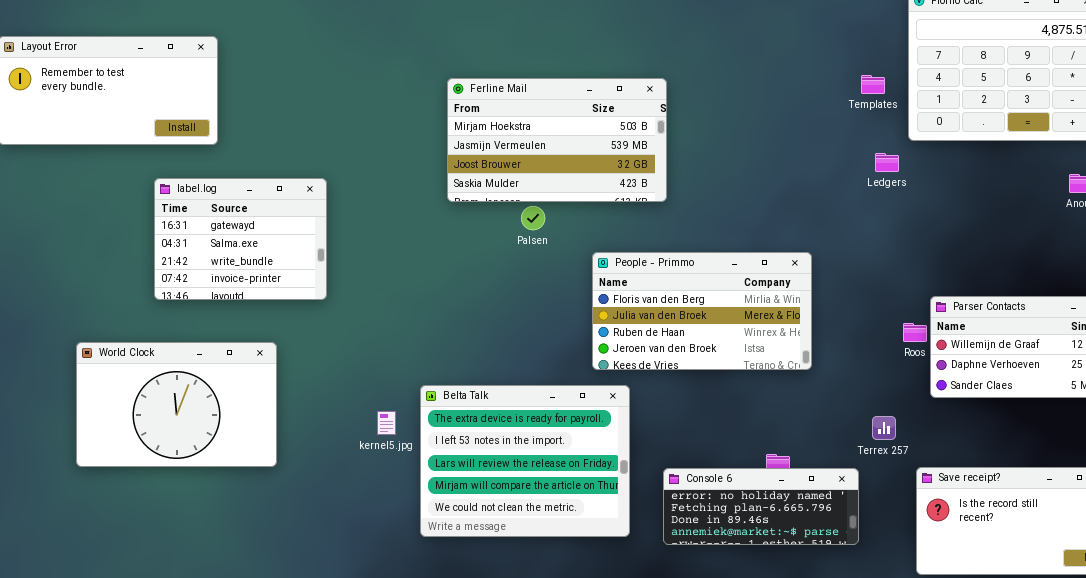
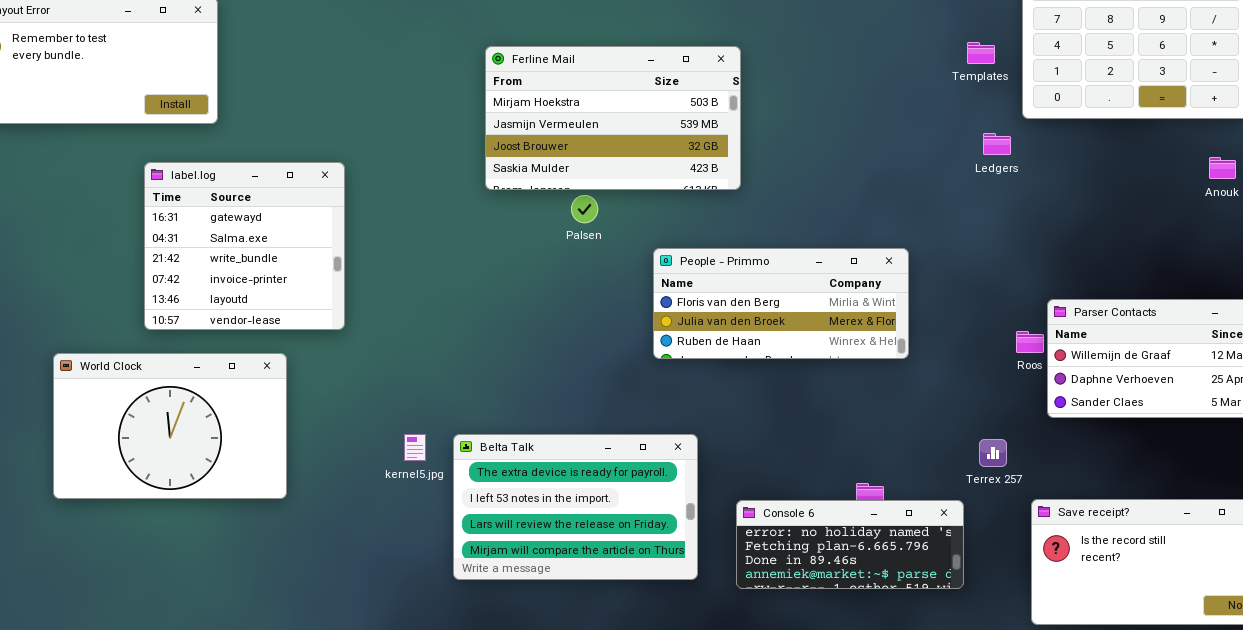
label.log: [154,178,327,300] -> [144,162,345,330], resized
People - Primmo: [592,252,812,370] -> [653,248,909,359], resized
Belta Talk: [420,385,630,537] -> [453,434,698,580], resized

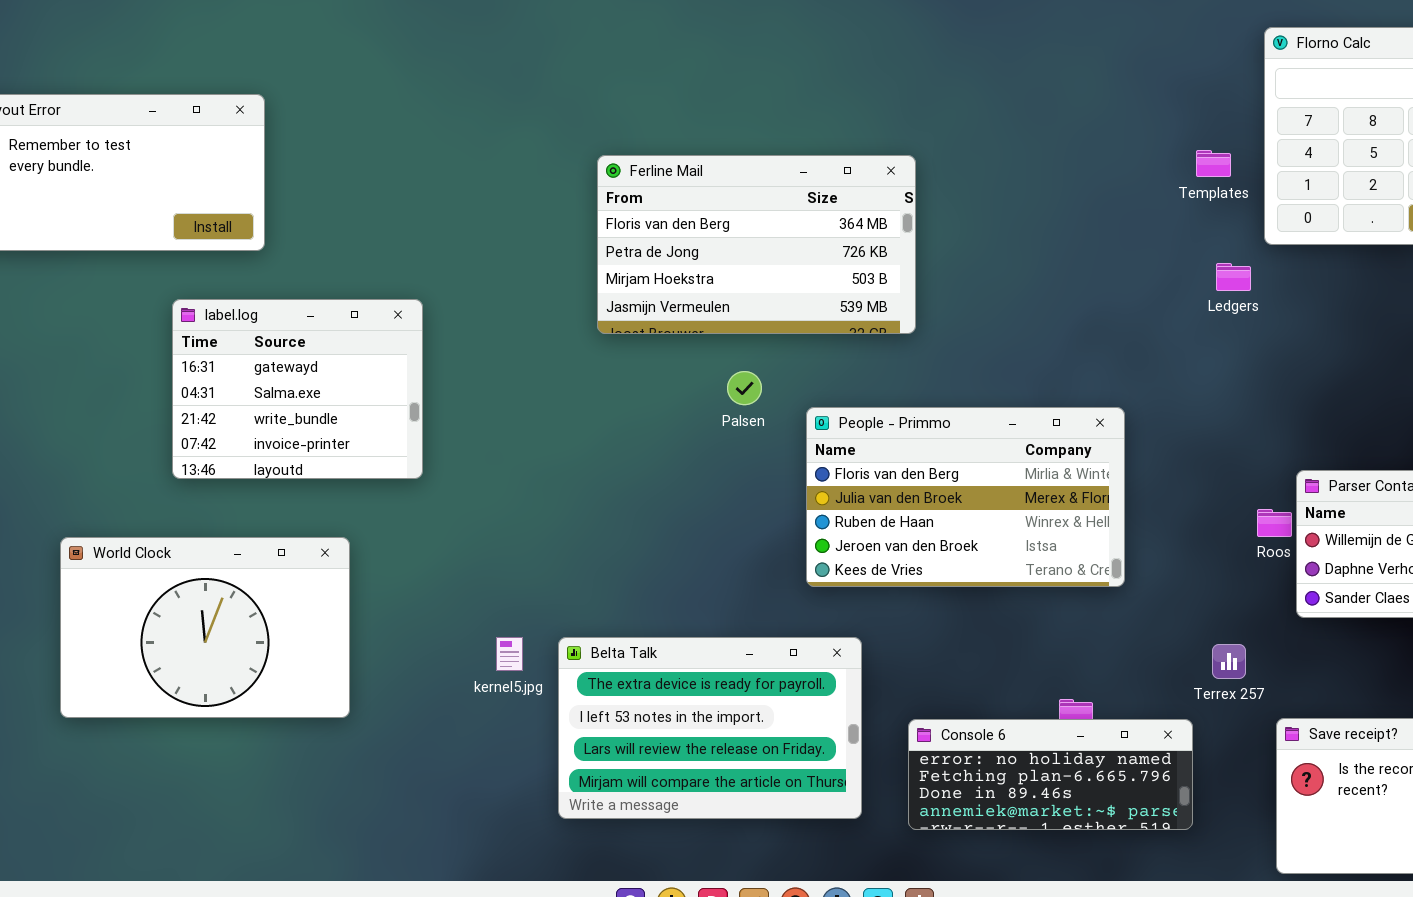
Ferline Mail: [485,46,741,190] -> [597,155,916,334], scrolled up 2 rows
label.log: [144,162,345,330] -> [172,299,423,479], resized
Palsen: [571,195,598,223] -> [727,371,762,405], moved
People - Primmo: [653,248,909,359] -> [806,407,1125,587], resized

